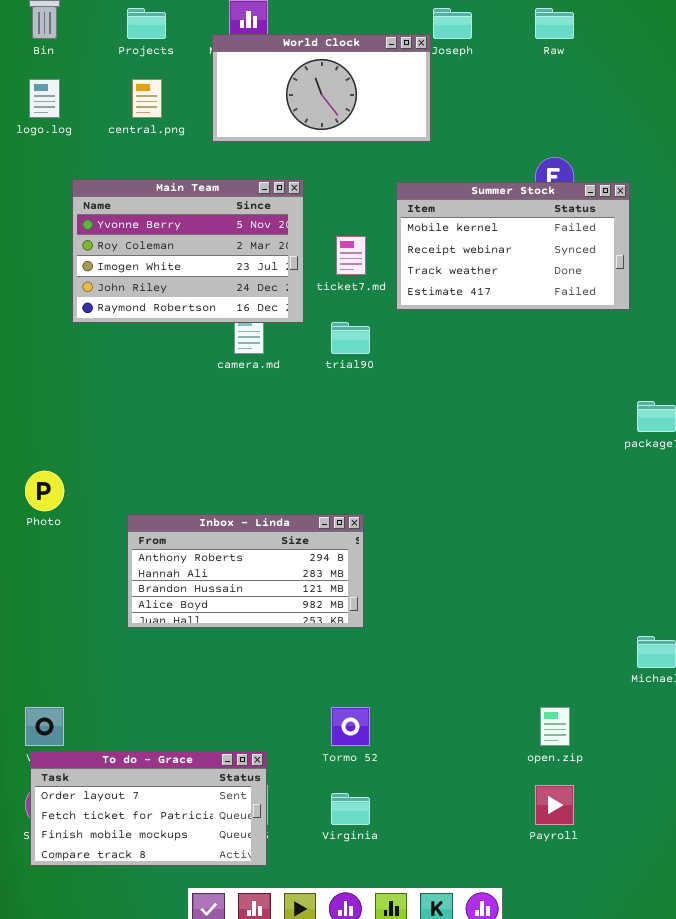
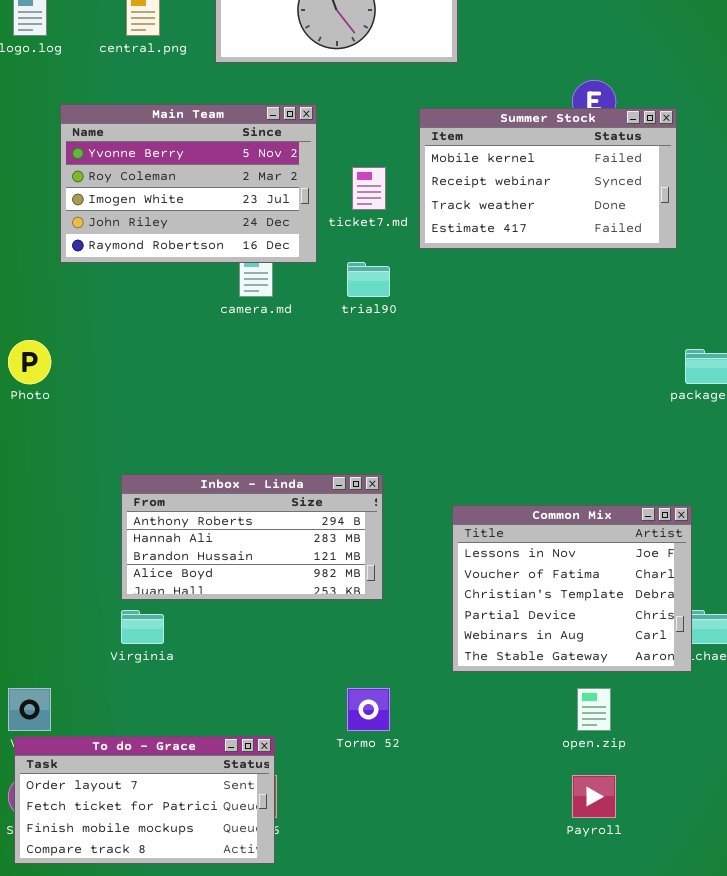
Photo: [25,471,64,511] -> [8,340,51,384], moved
Common Mix: none -> [452,505,692,672], opened
Virginia: [331,793,370,825] -> [121,610,164,644], moved

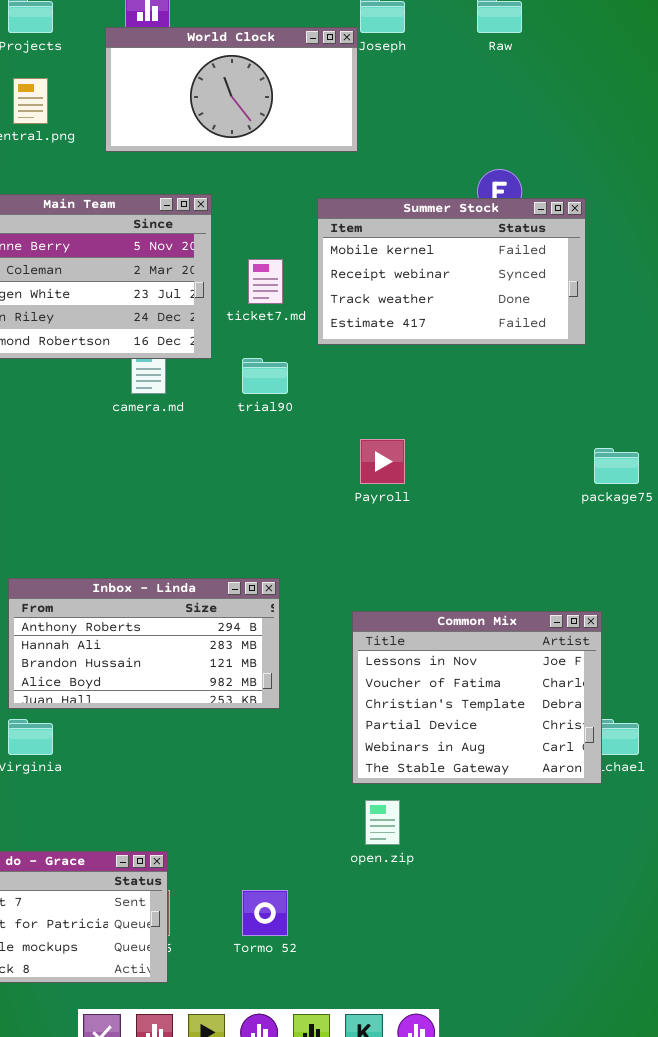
Tormo 52: [347,688,390,731] -> [242,890,288,936], moved
open.zip: [577,688,611,731] -> [365,800,400,845], moved
Payroll: [572,775,616,818] -> [360,439,405,484], moved

